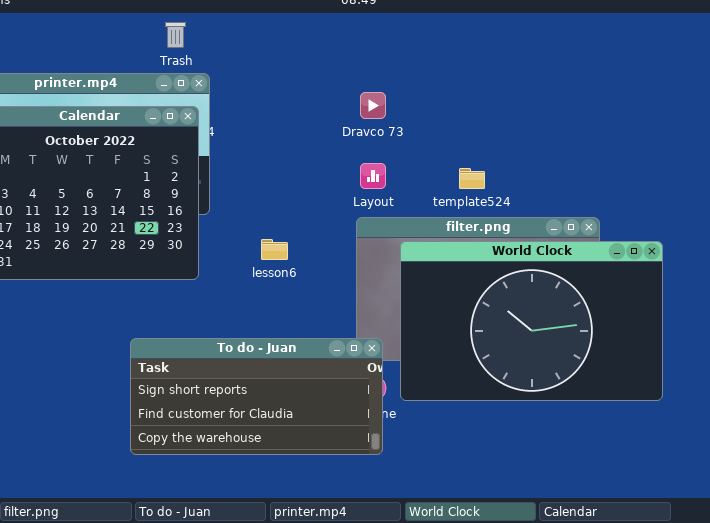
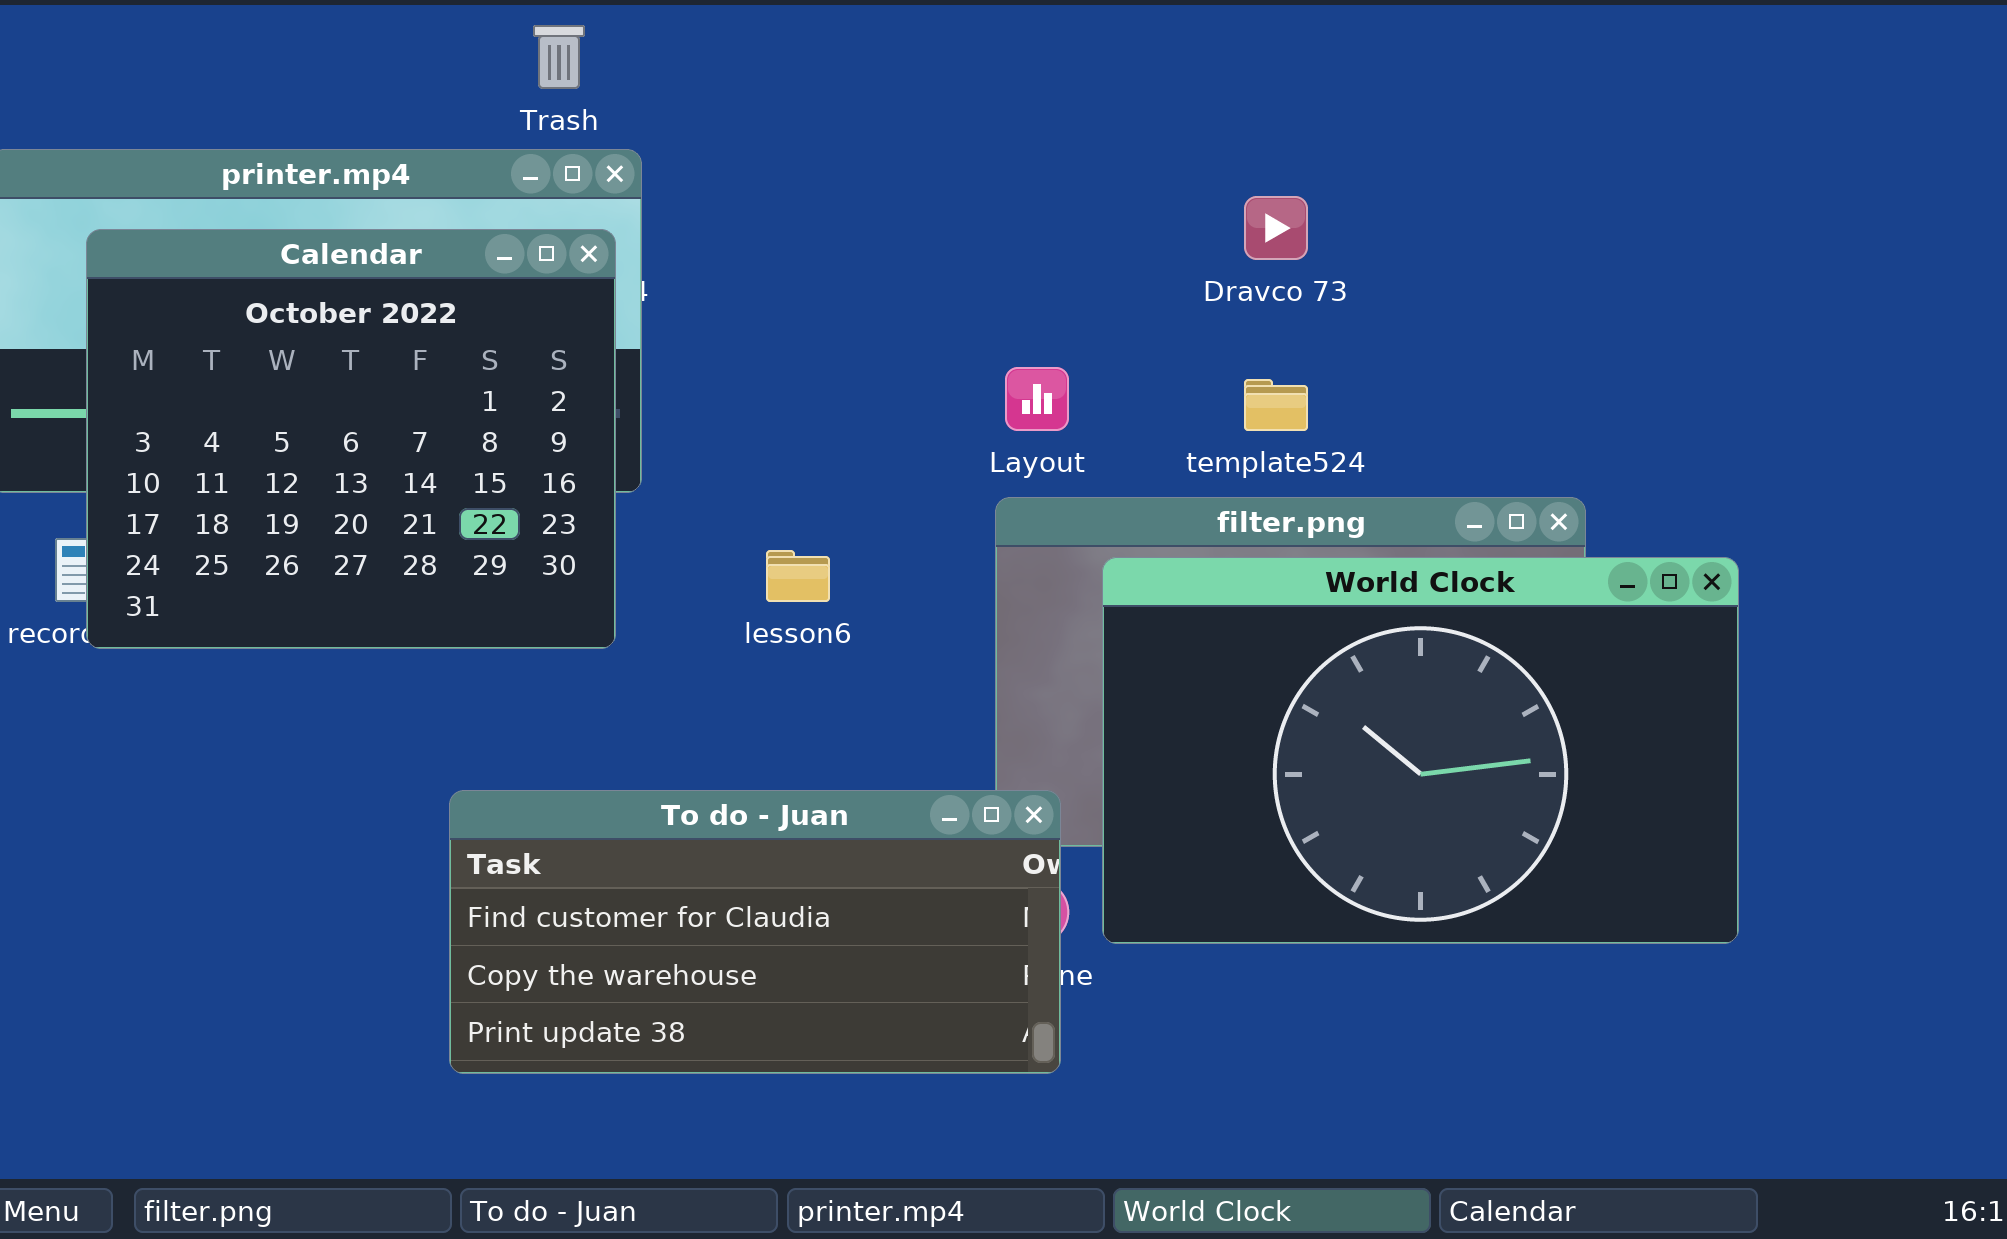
Dravco 73: [360,92,386,119] -> [1244,196,1308,260], moved
To do - Juan: [130,338,383,455] -> [449,790,1061,1074], scrolled down 1 row

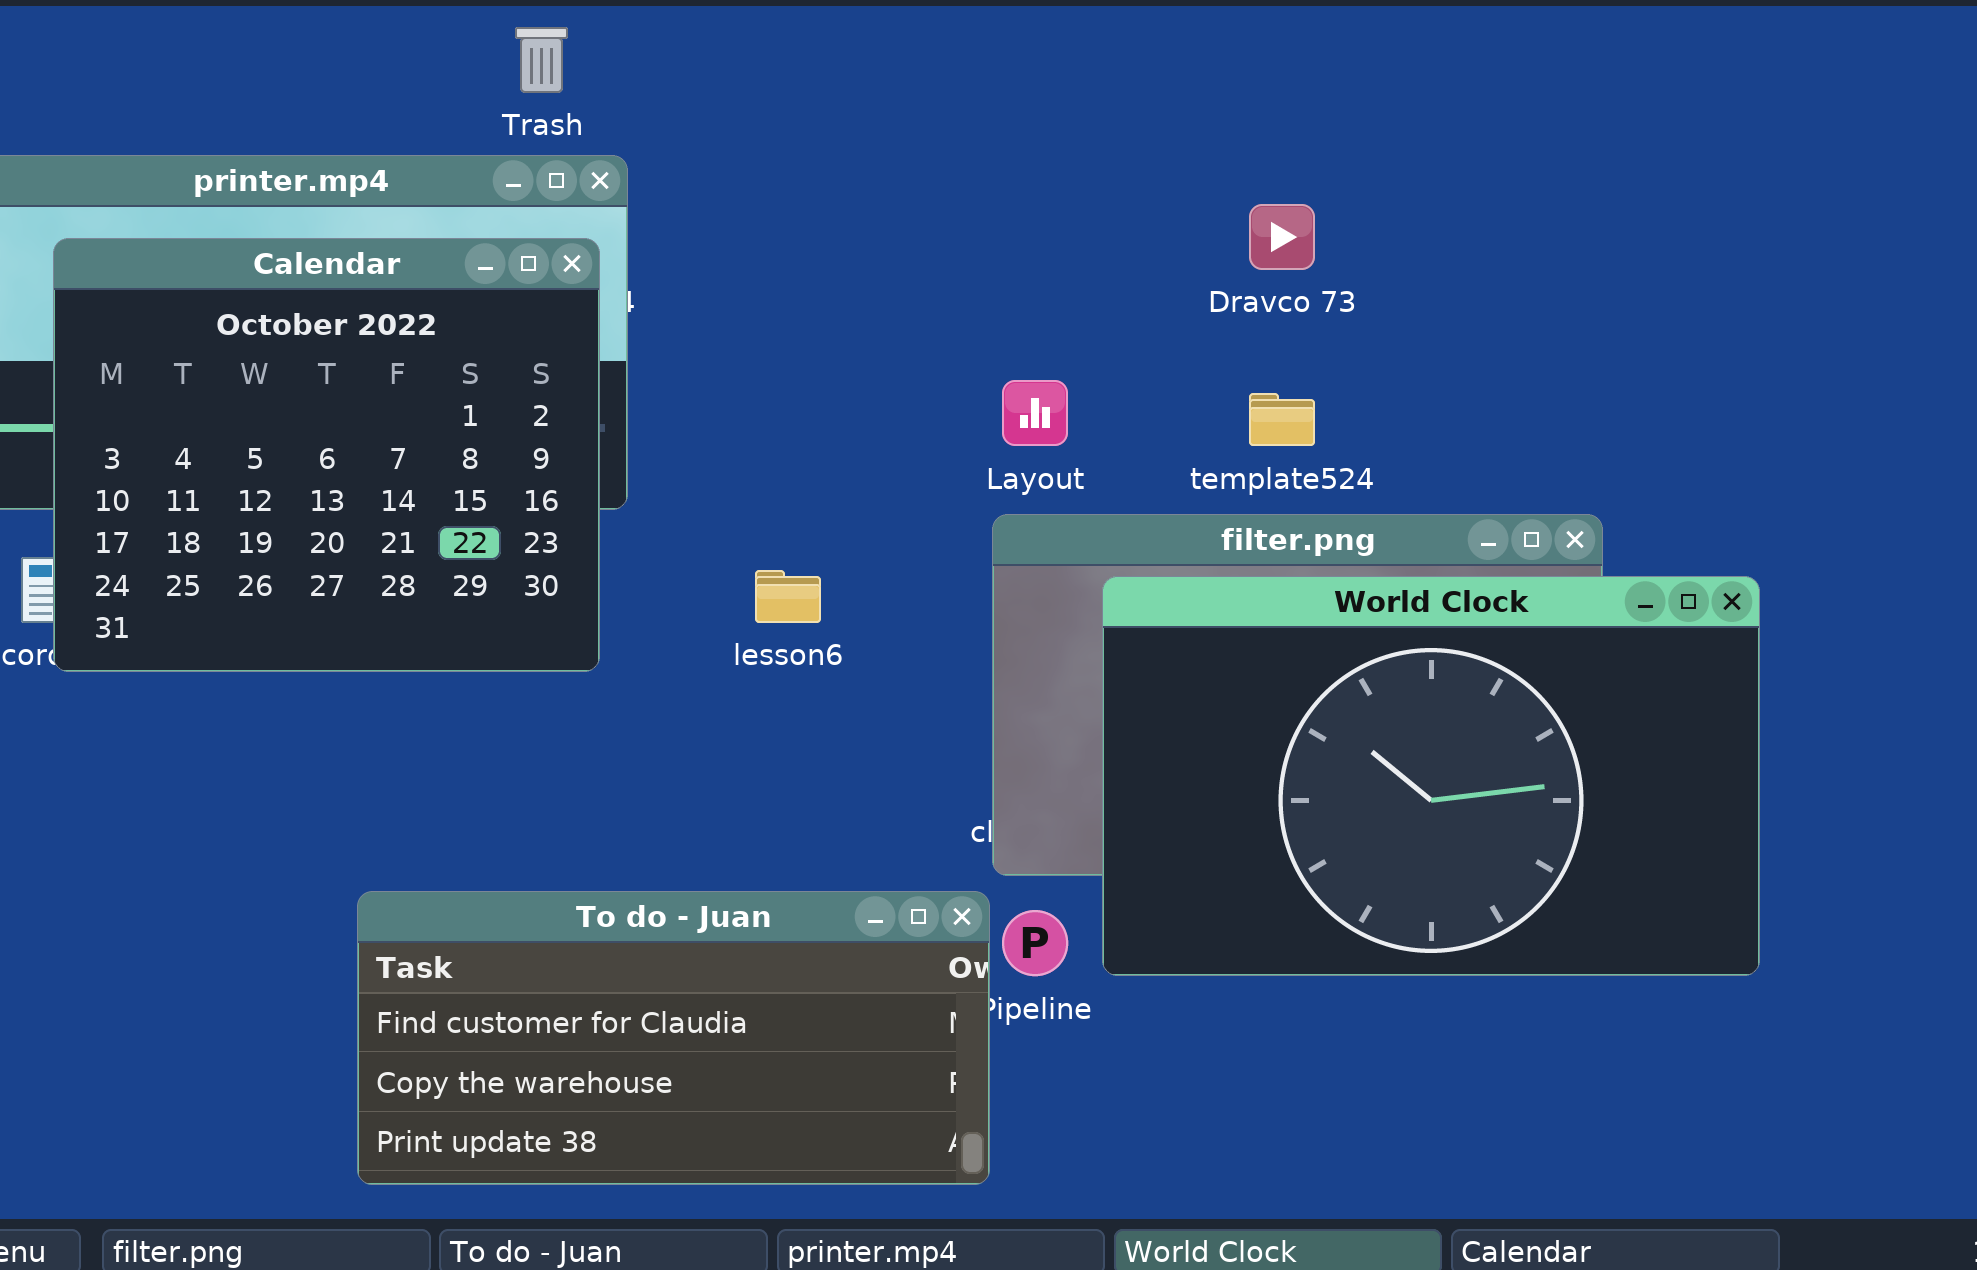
To do - Juan: [449,790,1061,1074] -> [357,891,990,1185], moved

